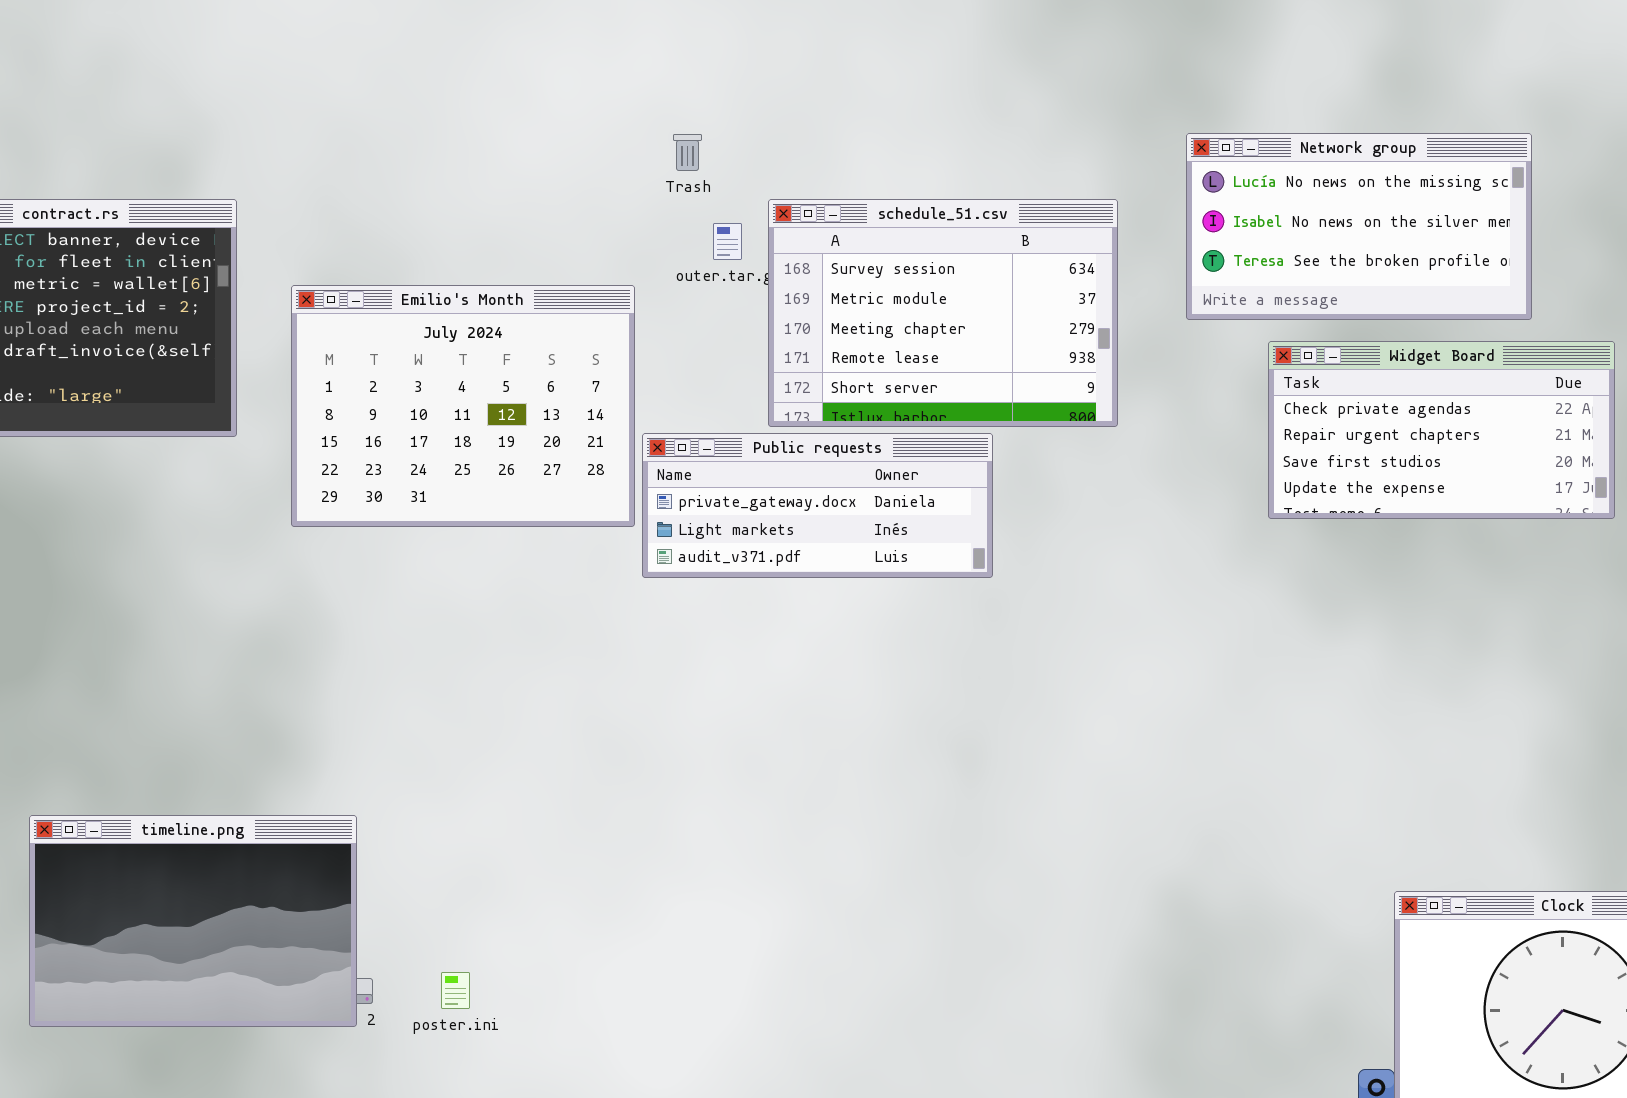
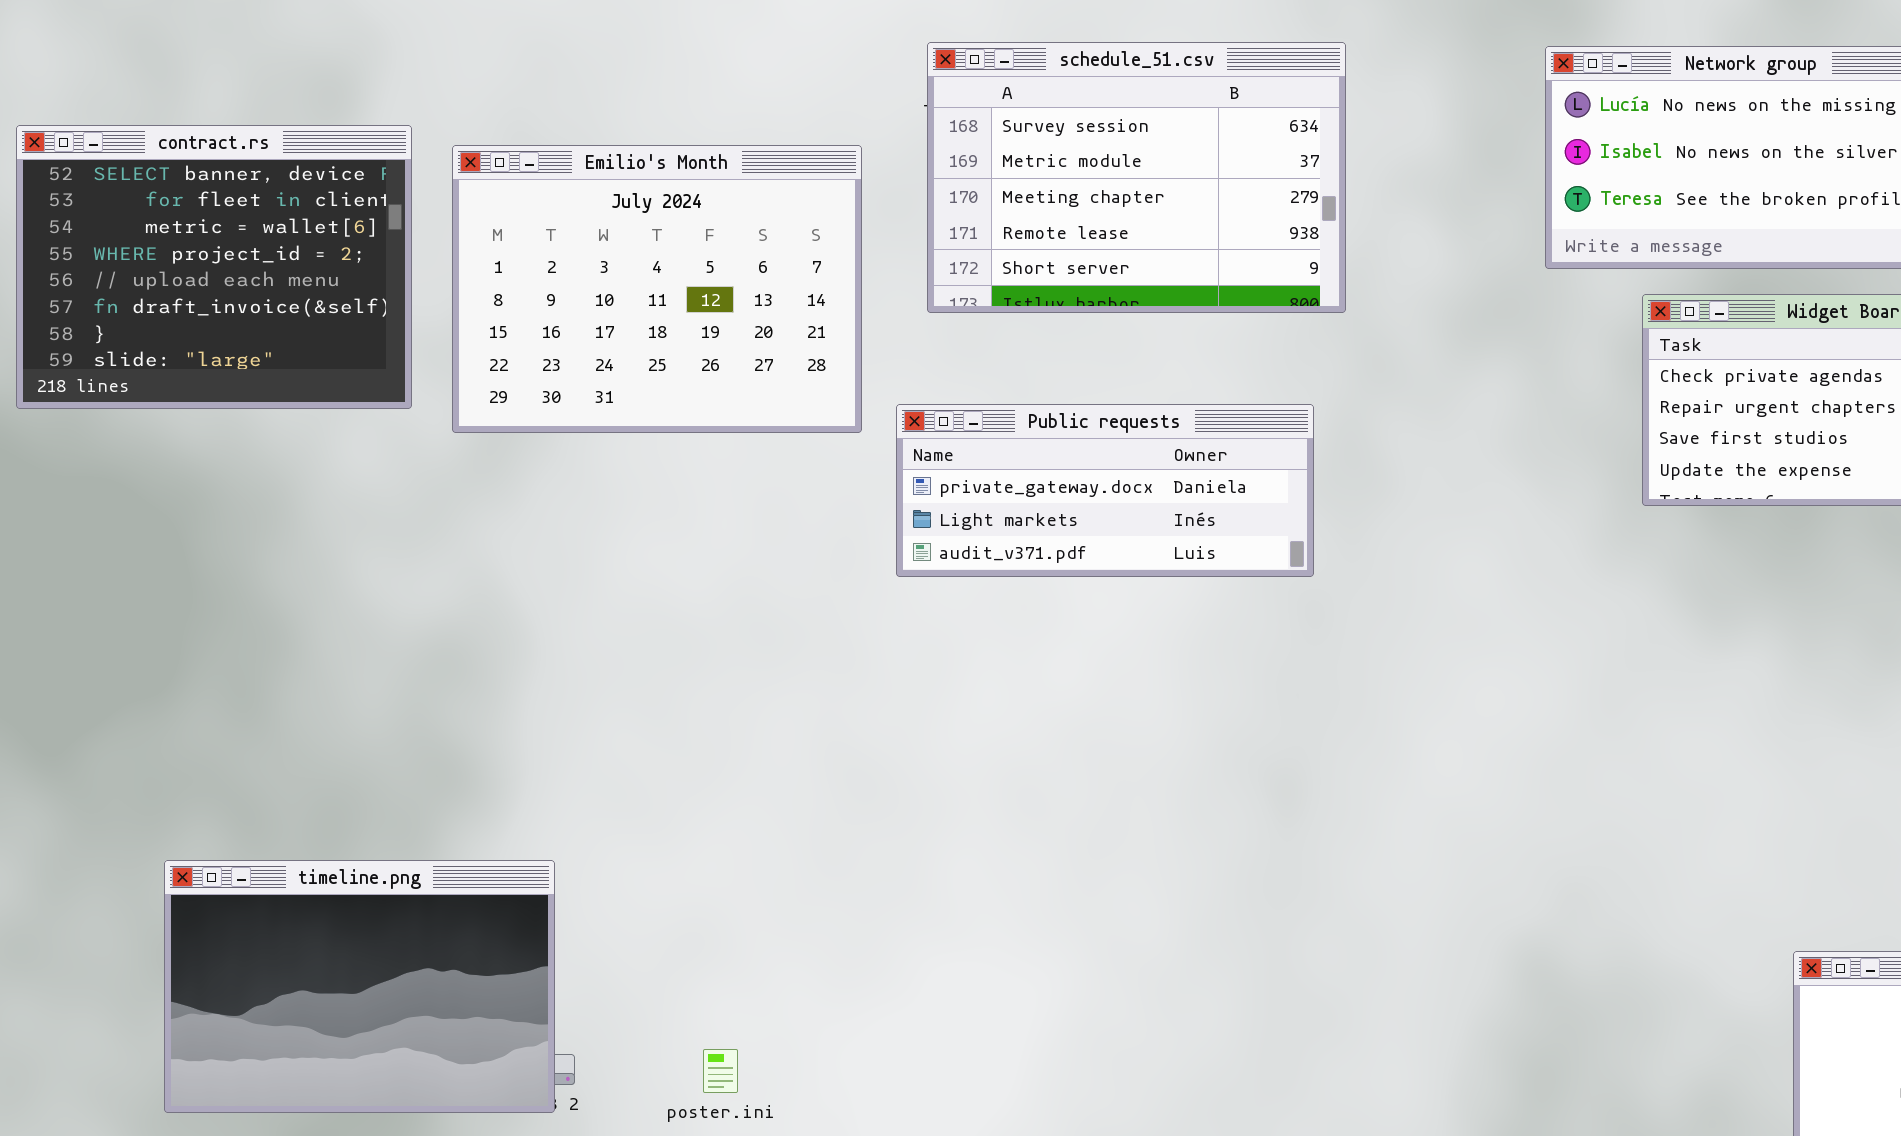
schedule_51.csv: [768,199,1118,427] -> [927,42,1346,313], moved
Emilio's Month: [291,285,635,527] -> [452,145,862,433], moved
poster.ini: [441,972,470,1009] -> [703,1049,738,1093], moved

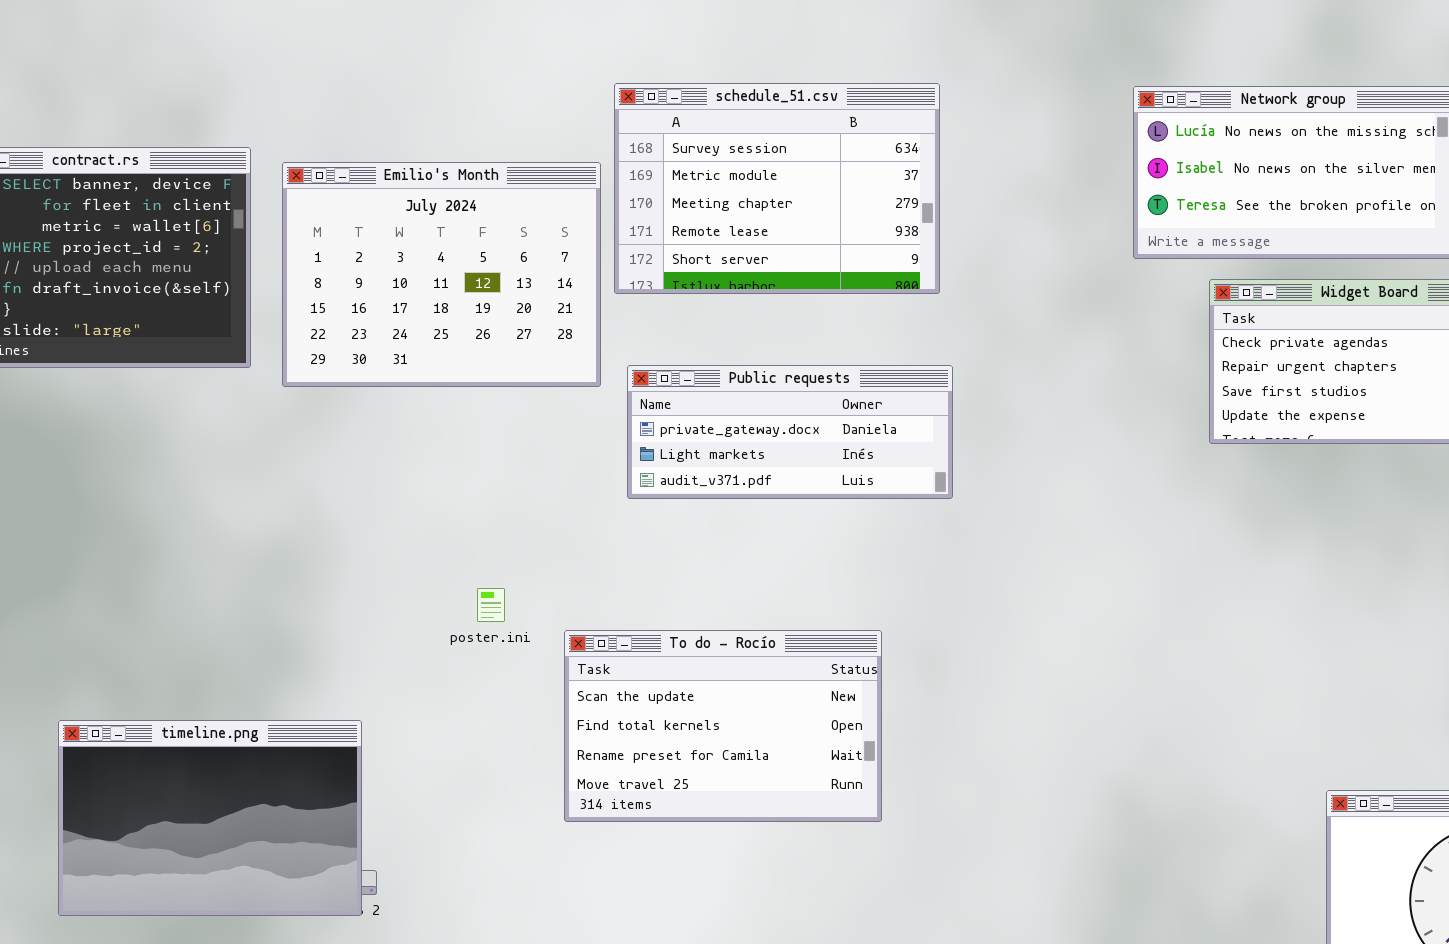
schedule_51.csv: [927,42,1346,313] -> [614,83,940,294], moved
To do - Rocío: none -> [564,630,882,822], opened
poster.ini: [703,1049,738,1093] -> [477,588,505,622], moved

